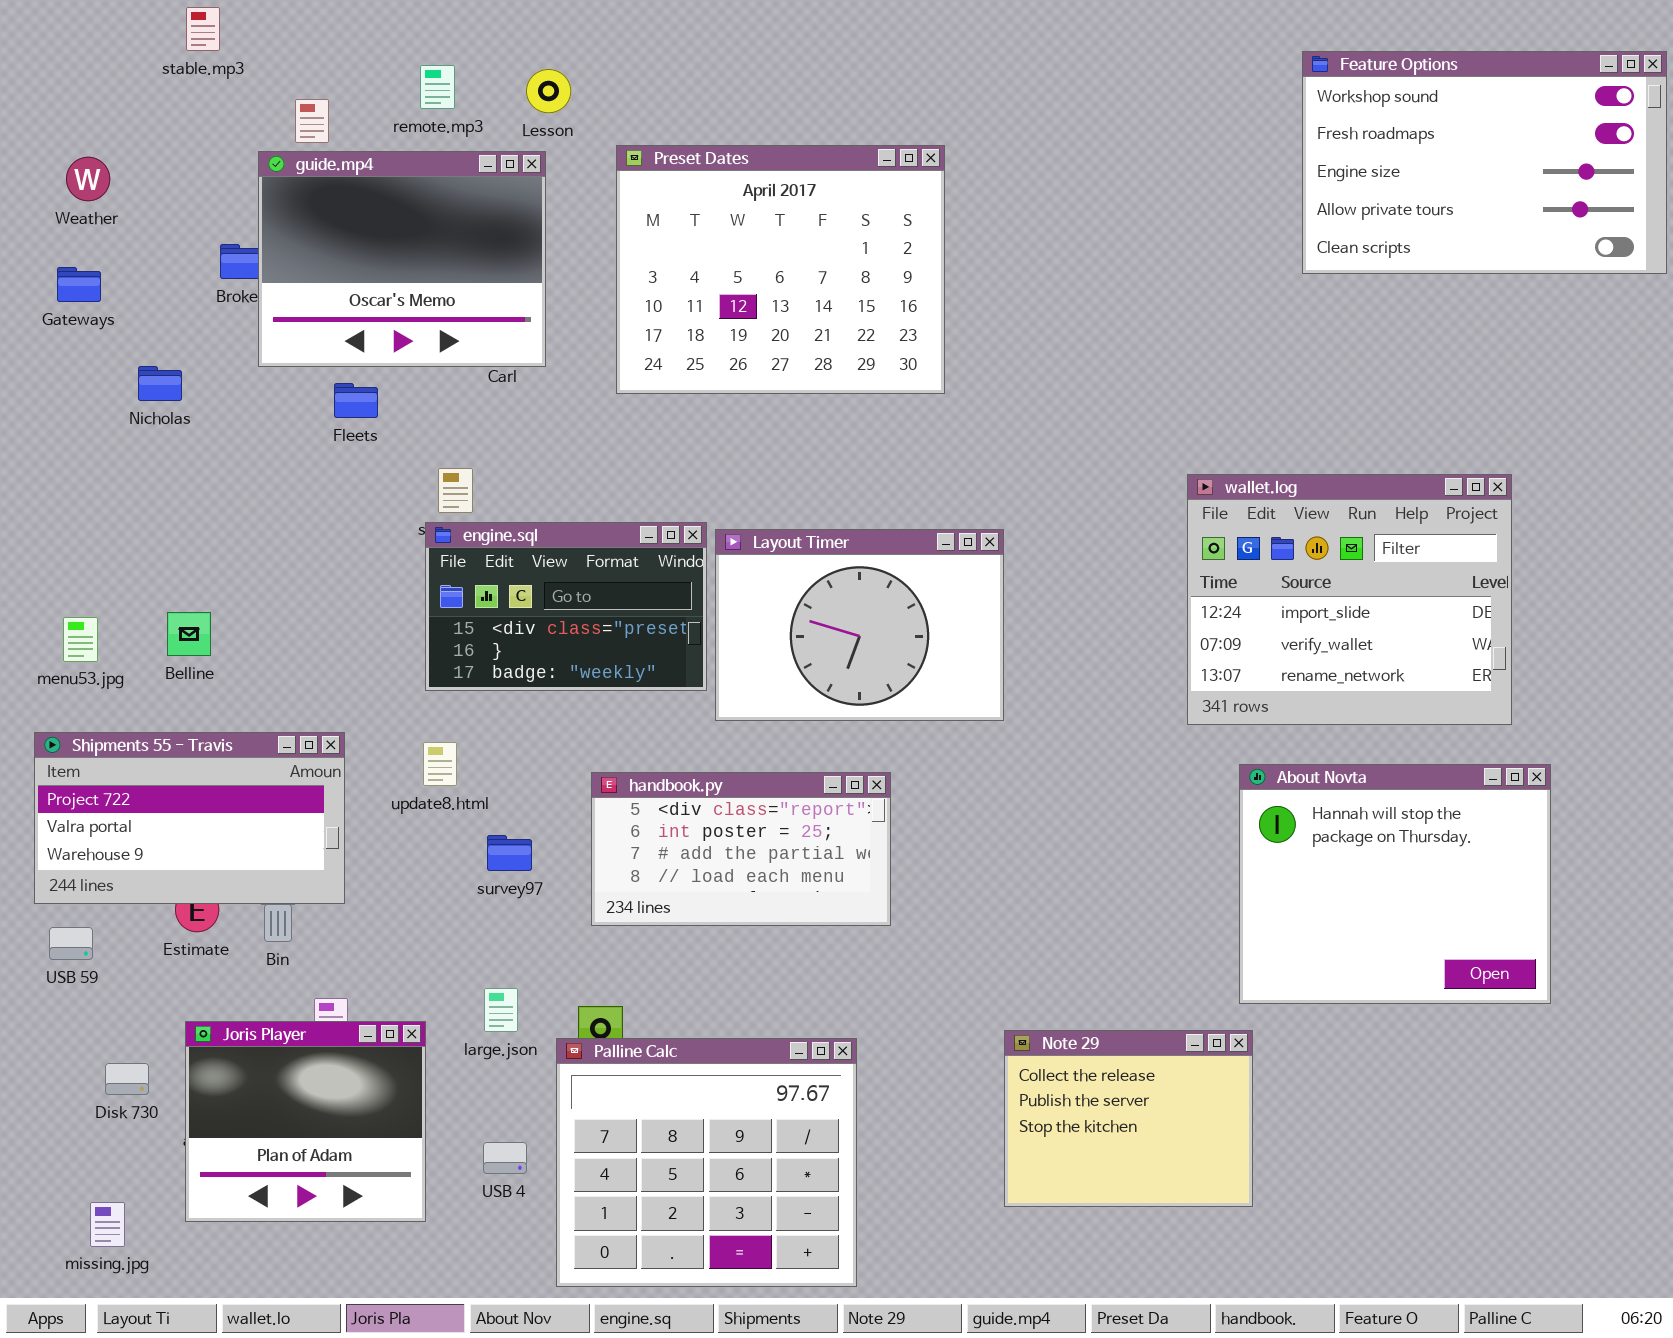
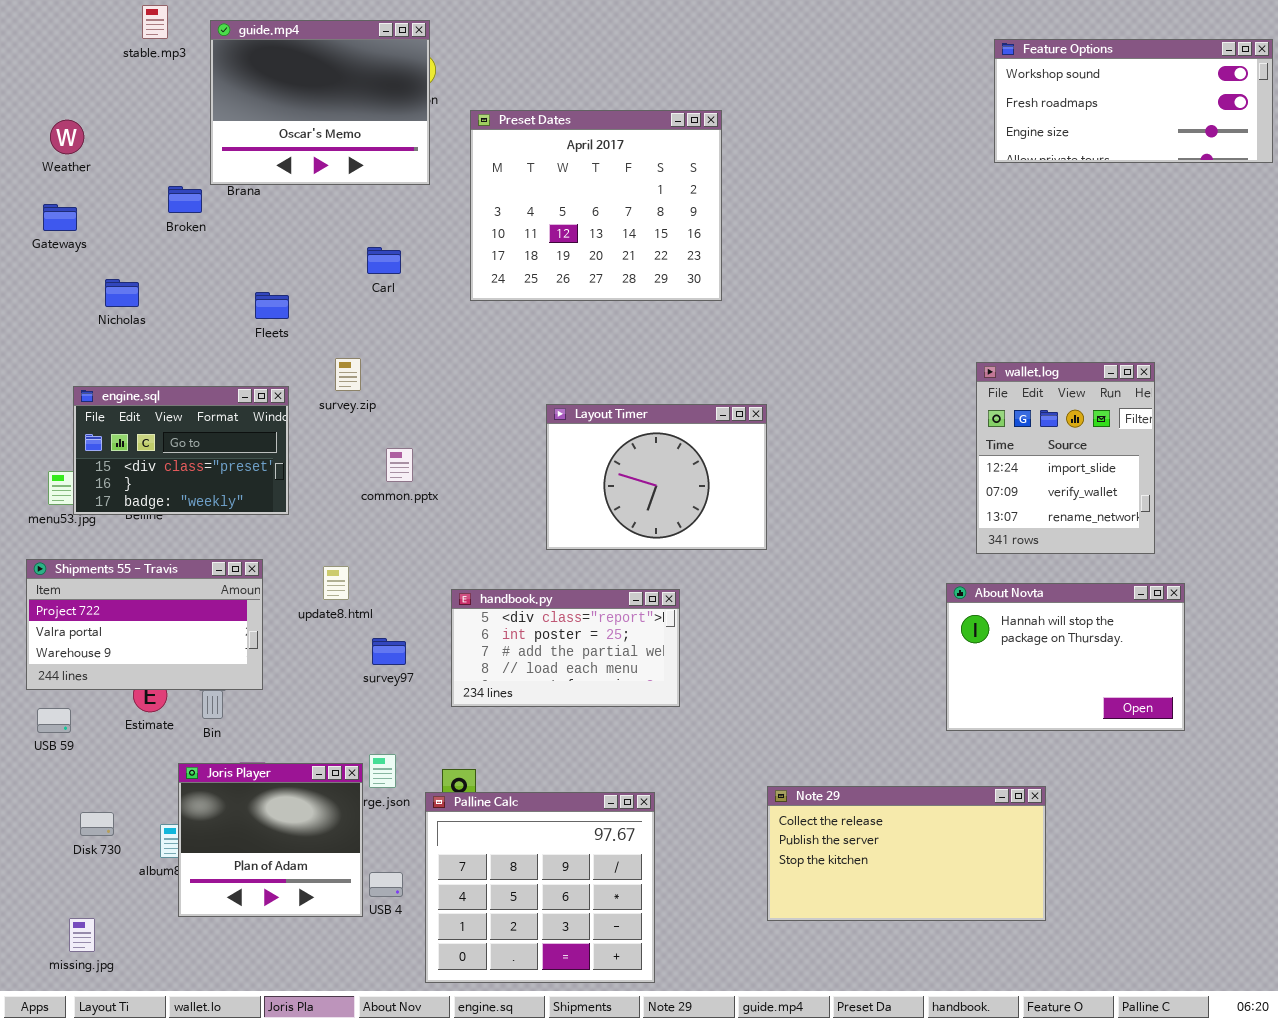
Feature Options: [1302,51,1667,274] -> [994,39,1273,163], resized
guide.mp4: [258,151,546,367] -> [210,20,430,185], moved
wallet.log: [1187,474,1512,725] -> [976,362,1155,554], resized
engine.sql: [425,522,707,691] -> [73,386,289,515], moved
About Novta: [1239,764,1551,1004] -> [946,583,1185,731], resized
Joris Player: [185,1021,426,1222] -> [178,763,363,917], moved
Note 29: [1004,1030,1253,1207] -> [767,786,1046,921], resized

